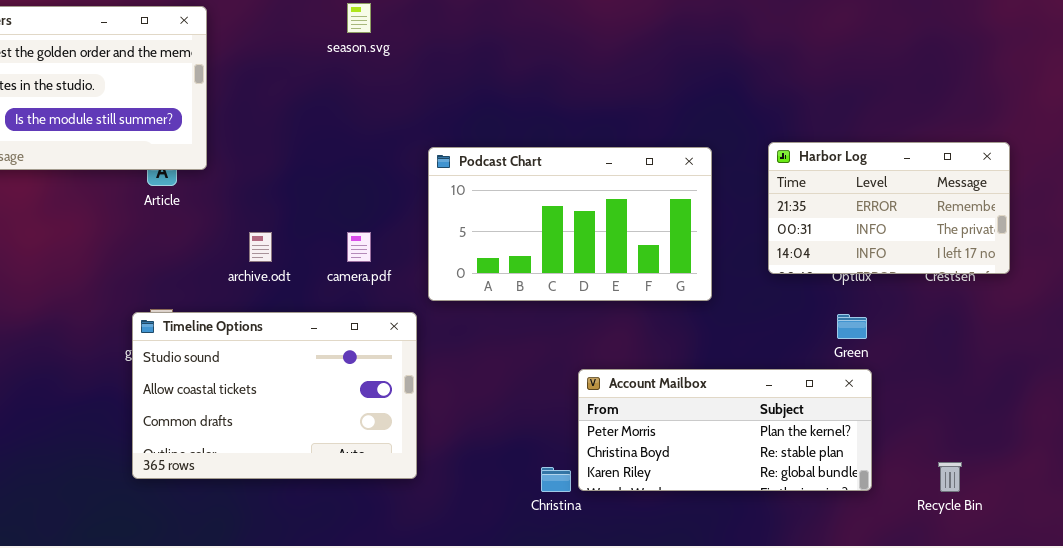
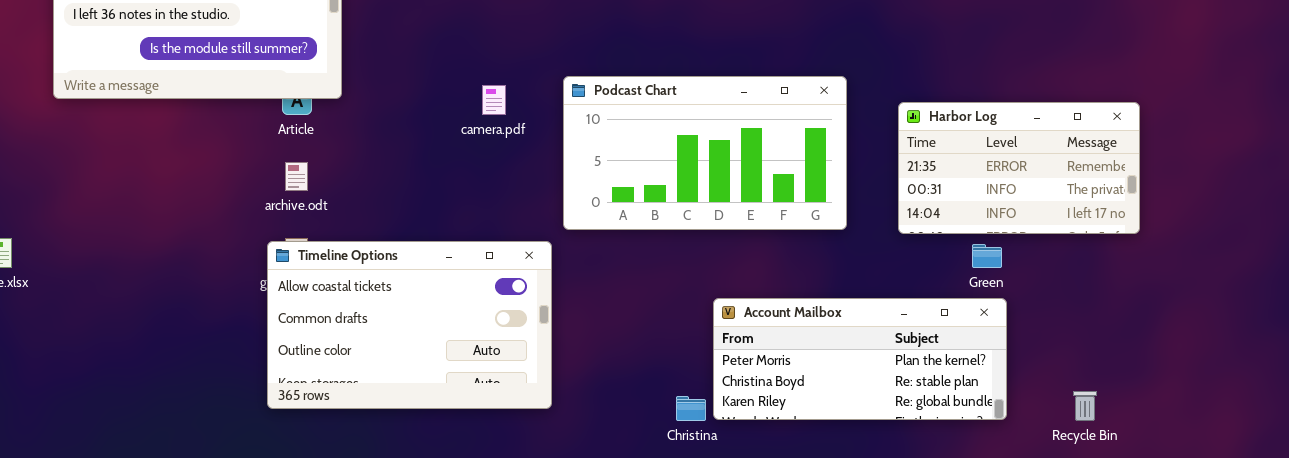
Harbor Log: [768,142,1010,274] -> [898,102,1140,234], moved
archive.odt: [249,232,272,262] -> [285,162,308,191], moved
camera.pdf: [347,232,371,262] -> [482,85,506,115], moved
Timeline Options: [132,312,417,479] -> [267,241,552,409], scrolled down 1 row

